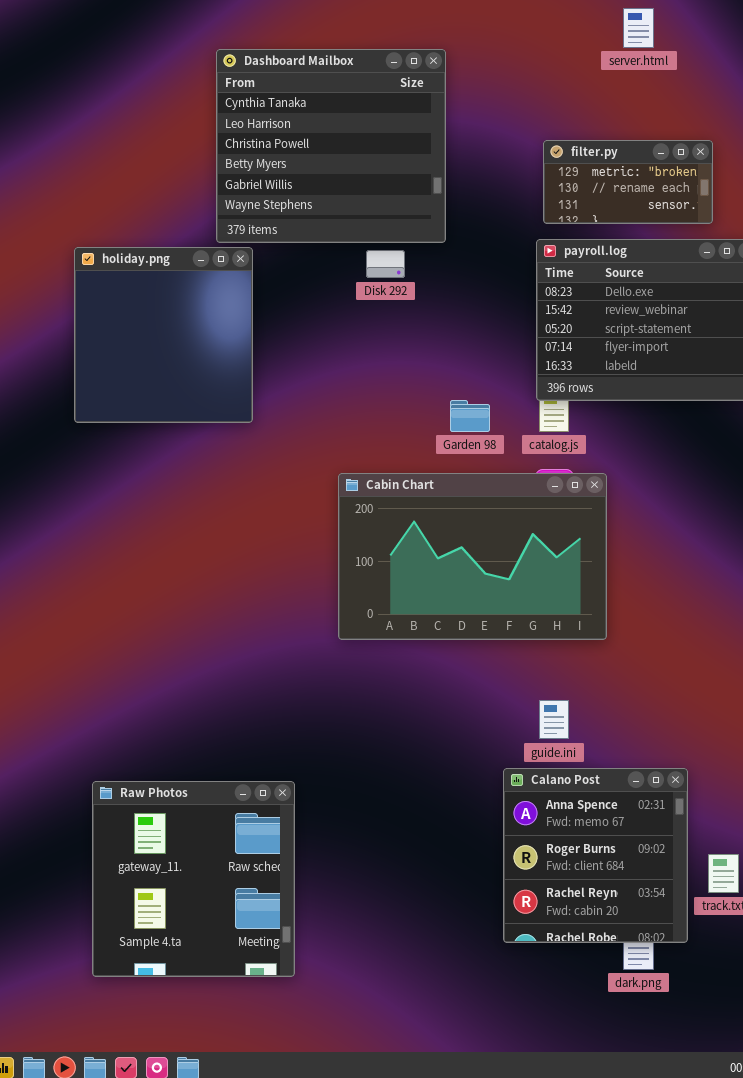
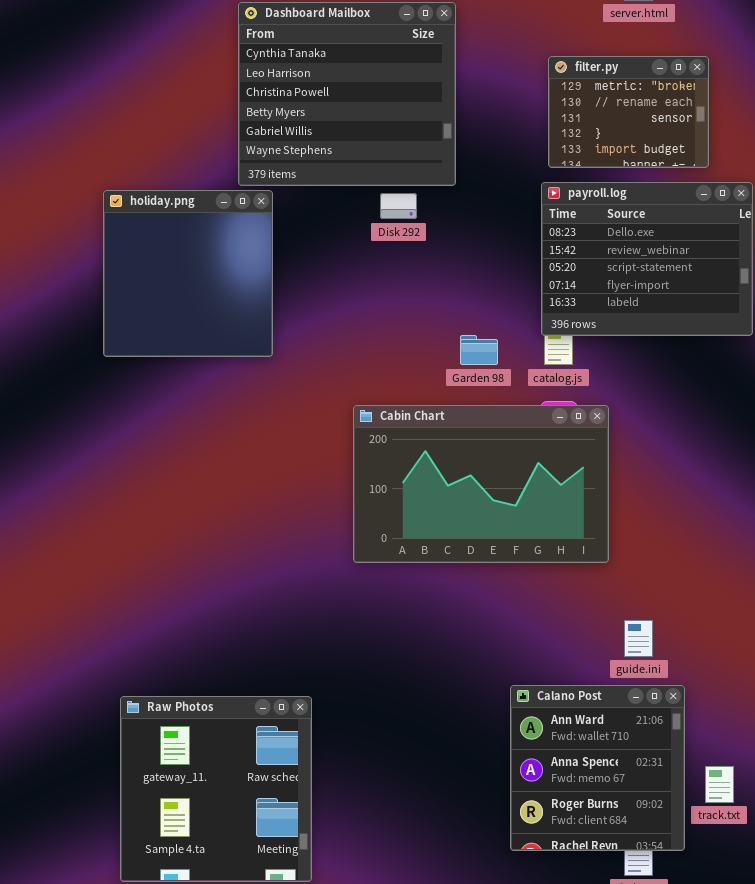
filter.py: [543,140,713,224] -> [548,56,709,168], resized
guide.ini: [539,700,569,739] -> [624,620,653,657], moved
Calano Post: [503,768,688,943] -> [510,685,685,851], scrolled up 1 row

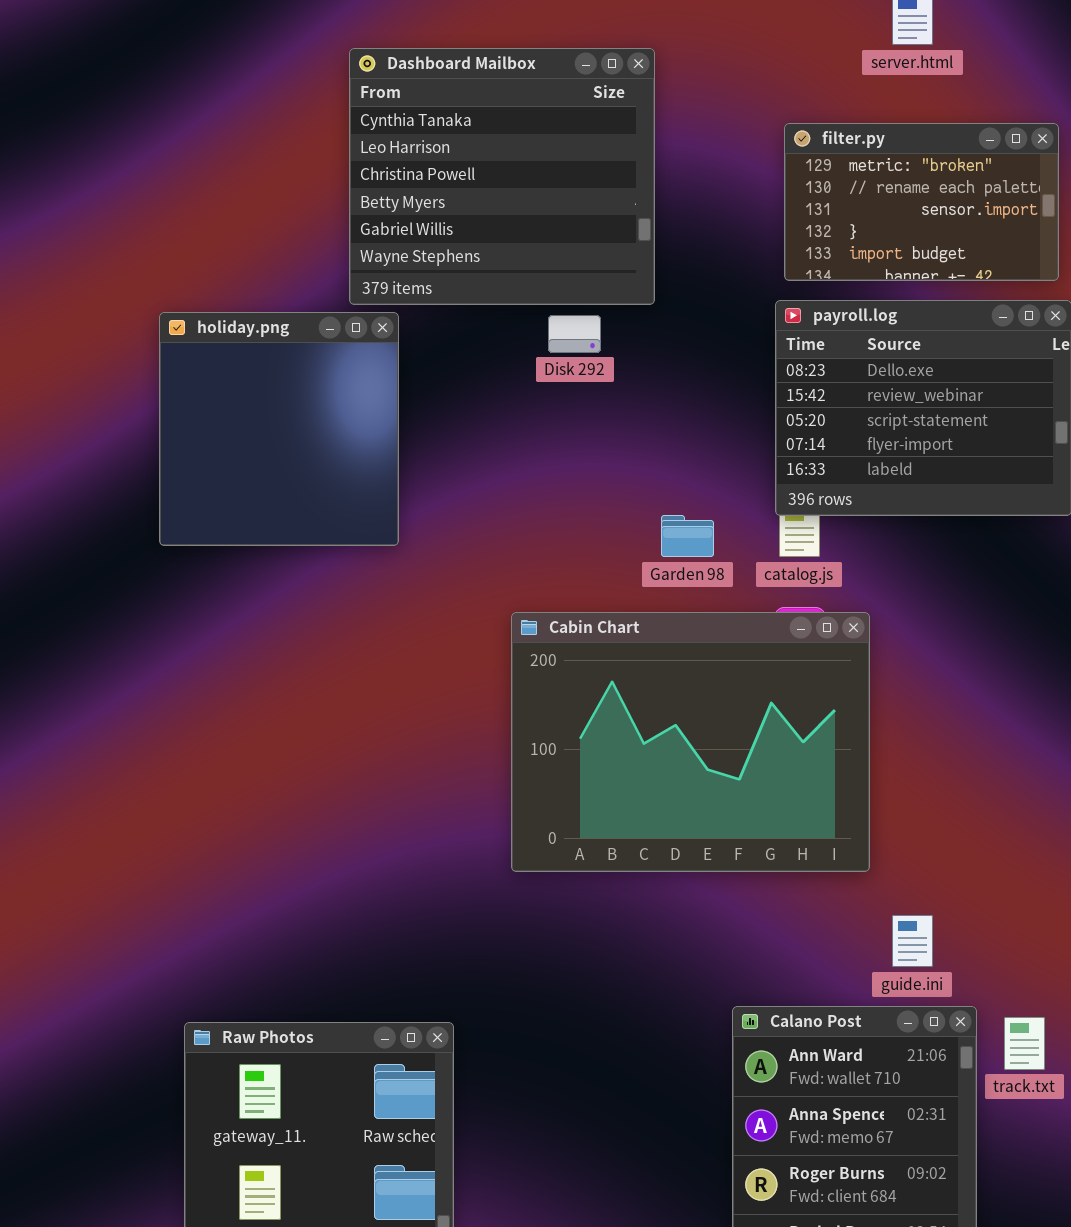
filter.py: [548,56,709,168] -> [784,123,1059,281], resized
Cabin Chart: [353,405,609,563] -> [511,612,870,872], resized
track.txt: [705,766,734,803] -> [1004,1017,1045,1070], moved

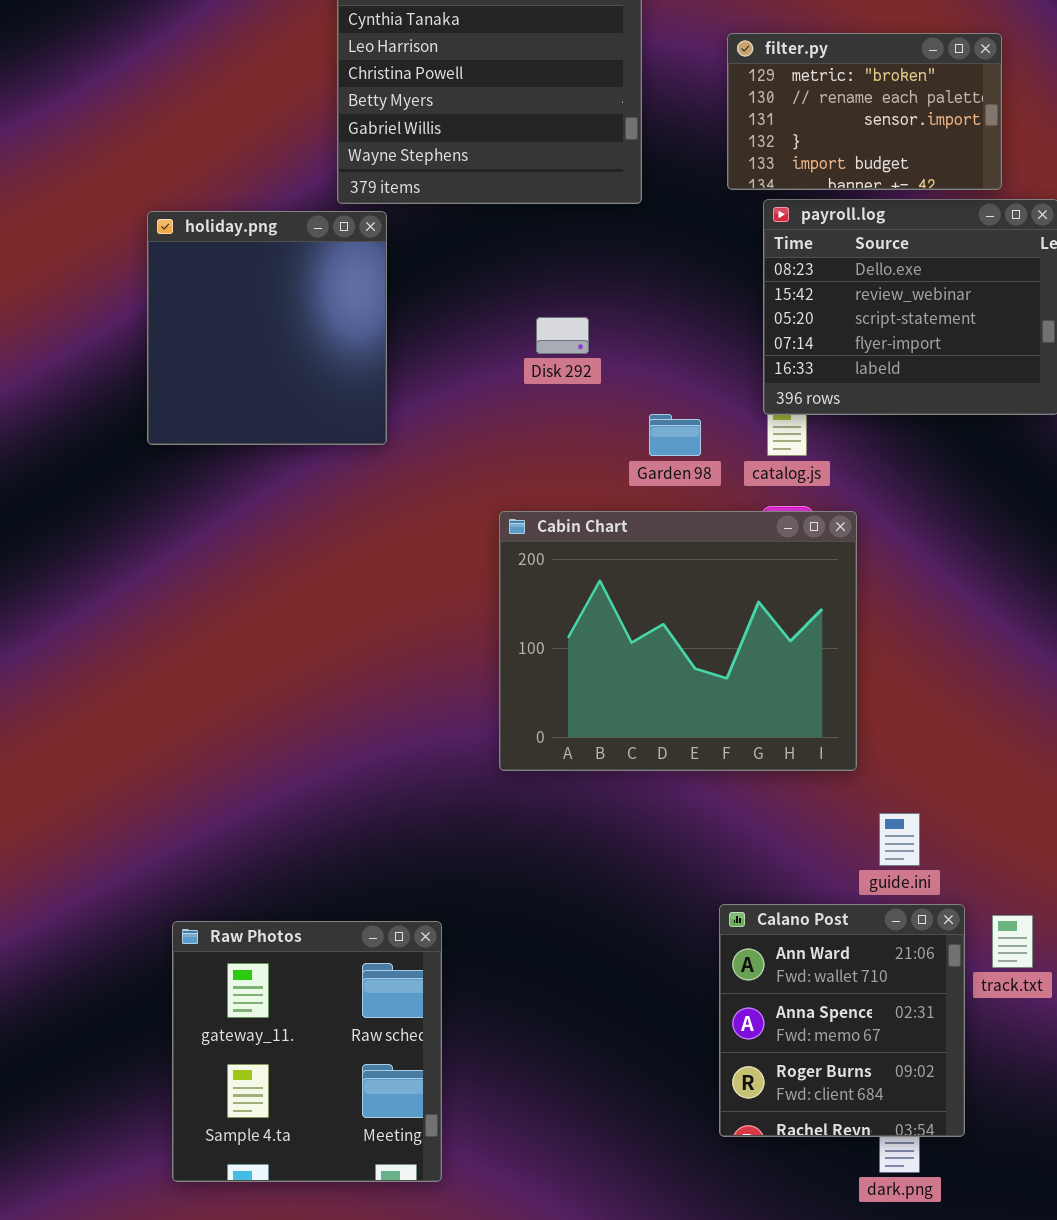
filter.py: [784,123,1059,281] -> [727,33,1002,190], moved
Disk 292: [548,315,601,353] -> [536,317,589,354], moved

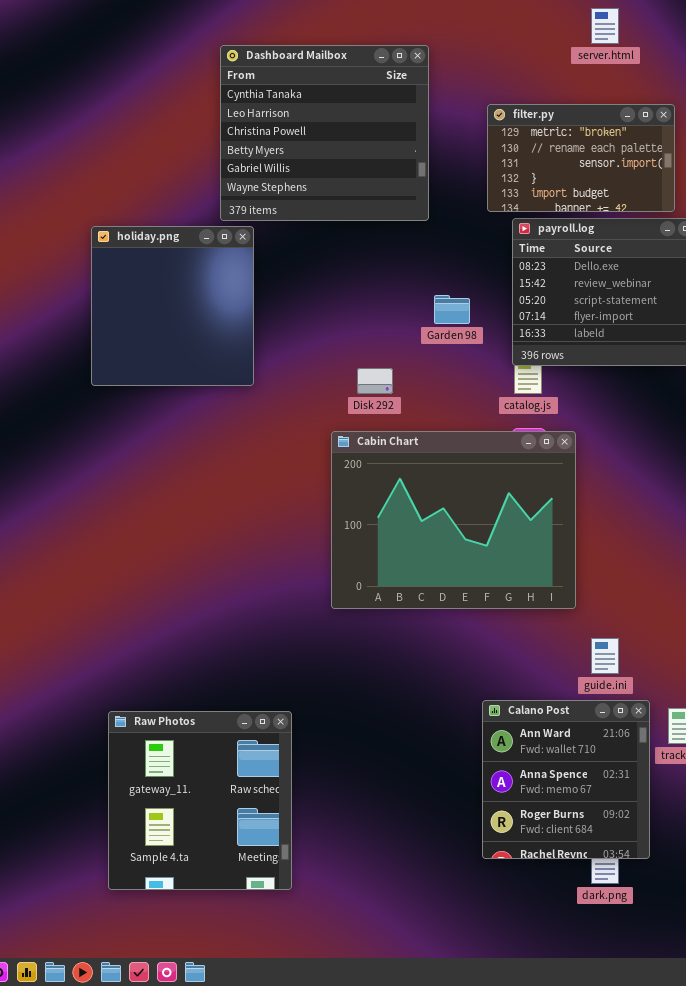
Disk 292: [536,317,589,354] -> [357,368,393,394], moved
Garden 98: [649,414,701,456] -> [434,295,470,324], moved

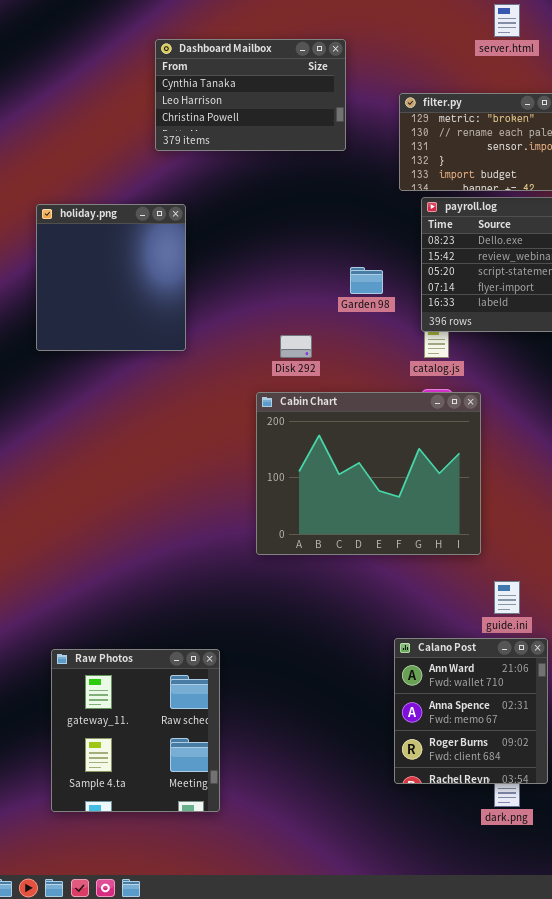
Dashboard Mailbox: [220,45,429,221] -> [155,39,346,151], resized

